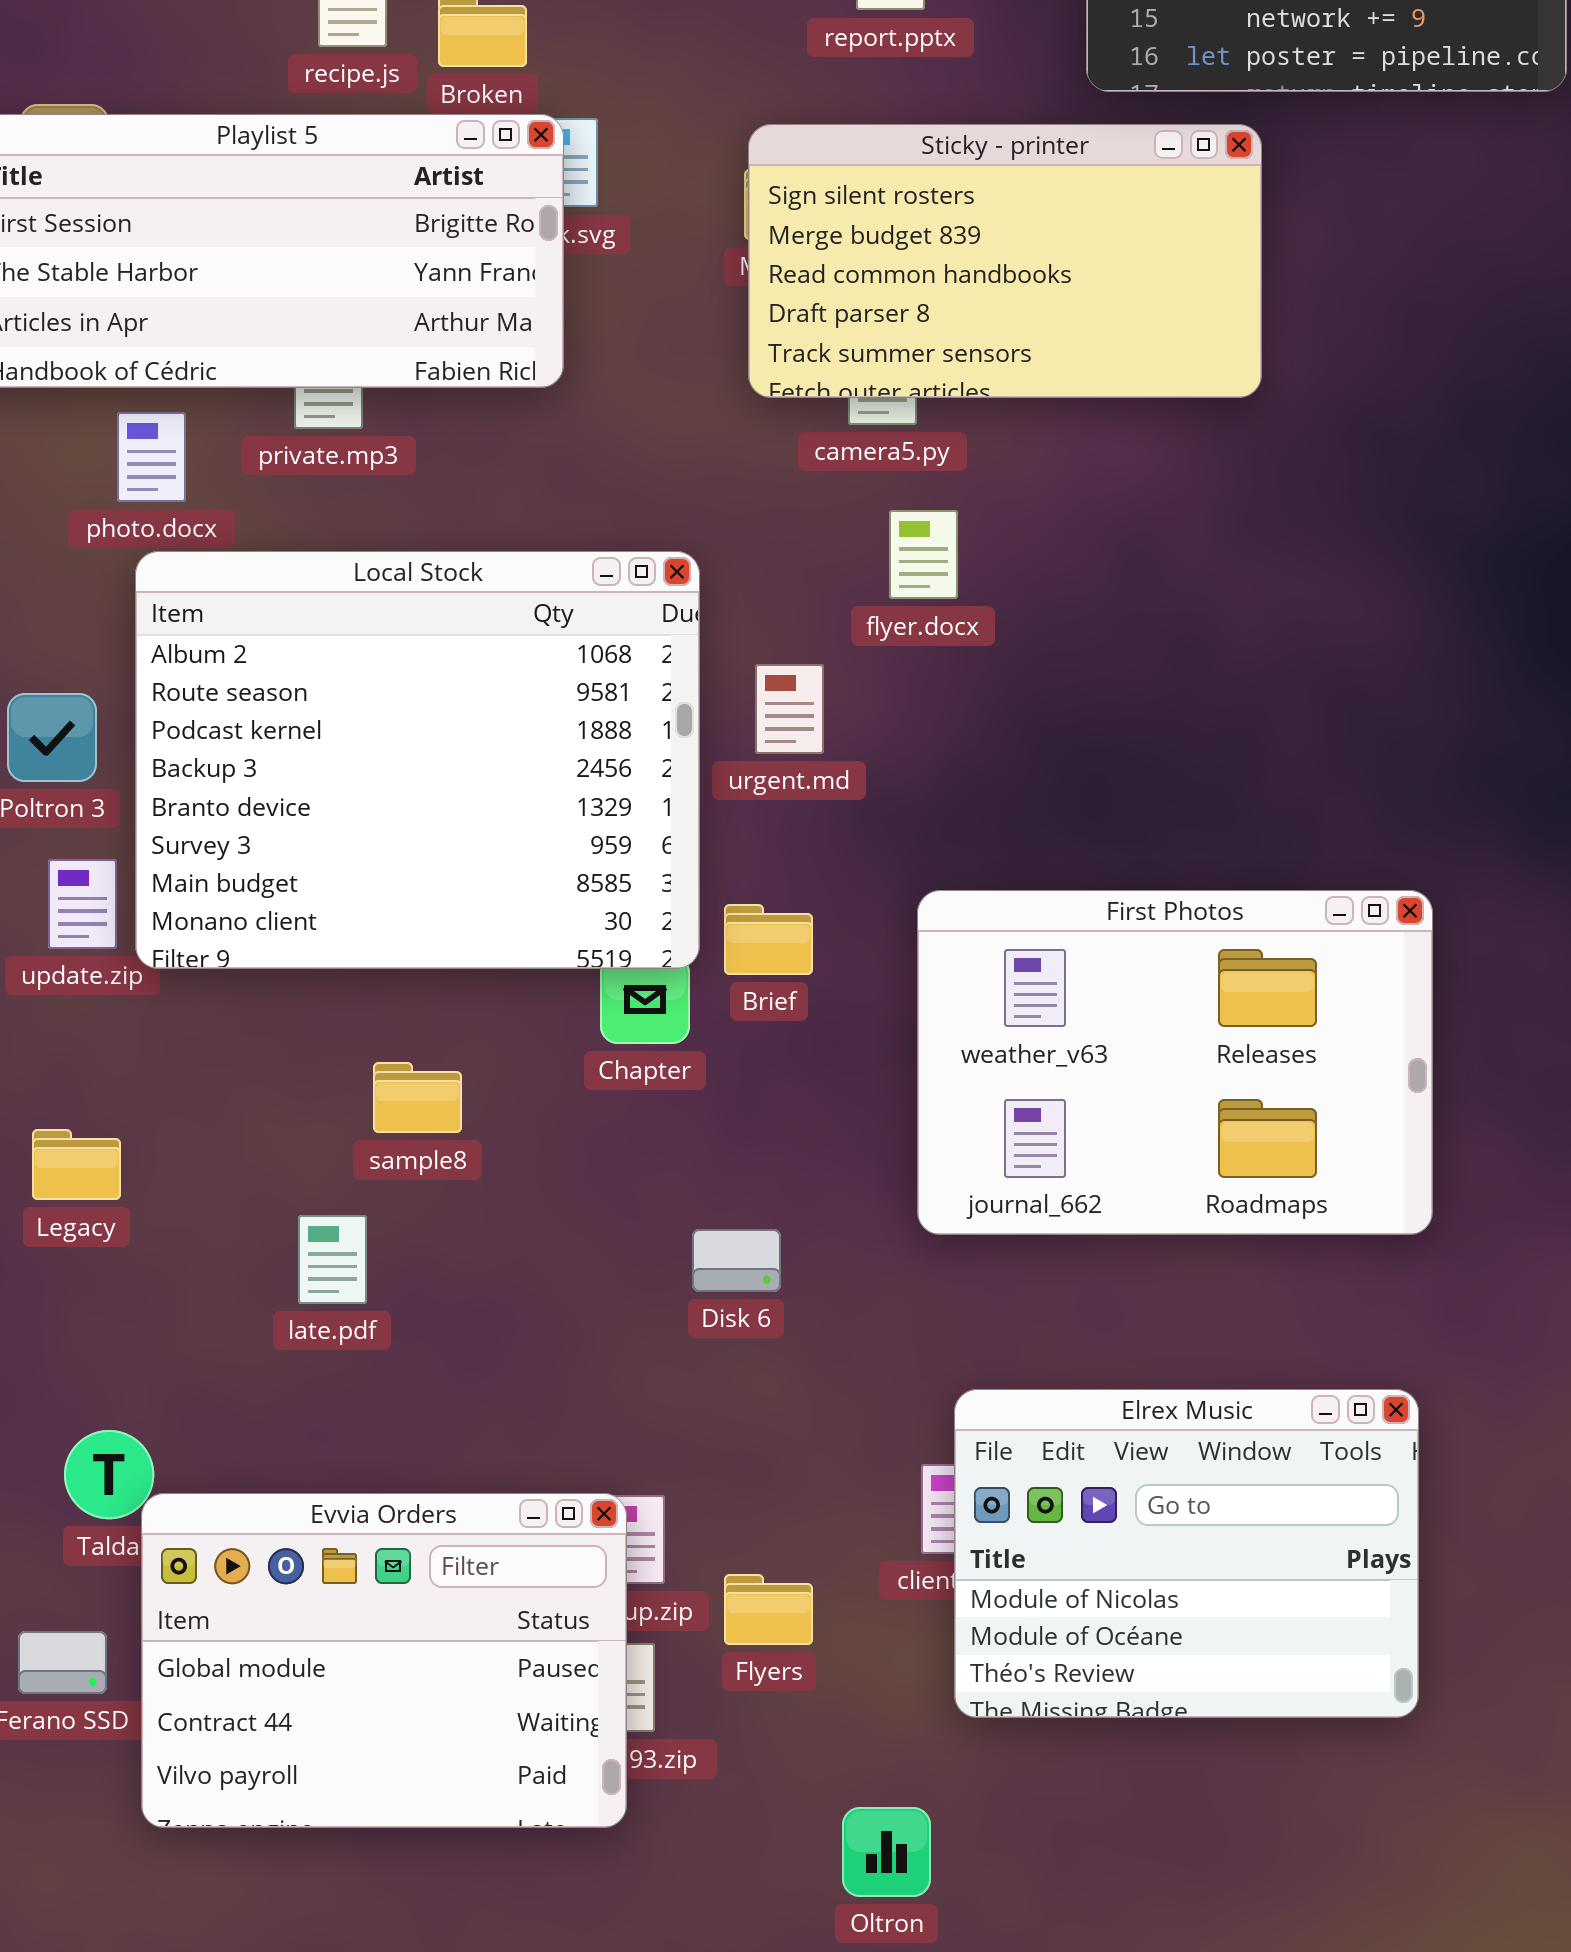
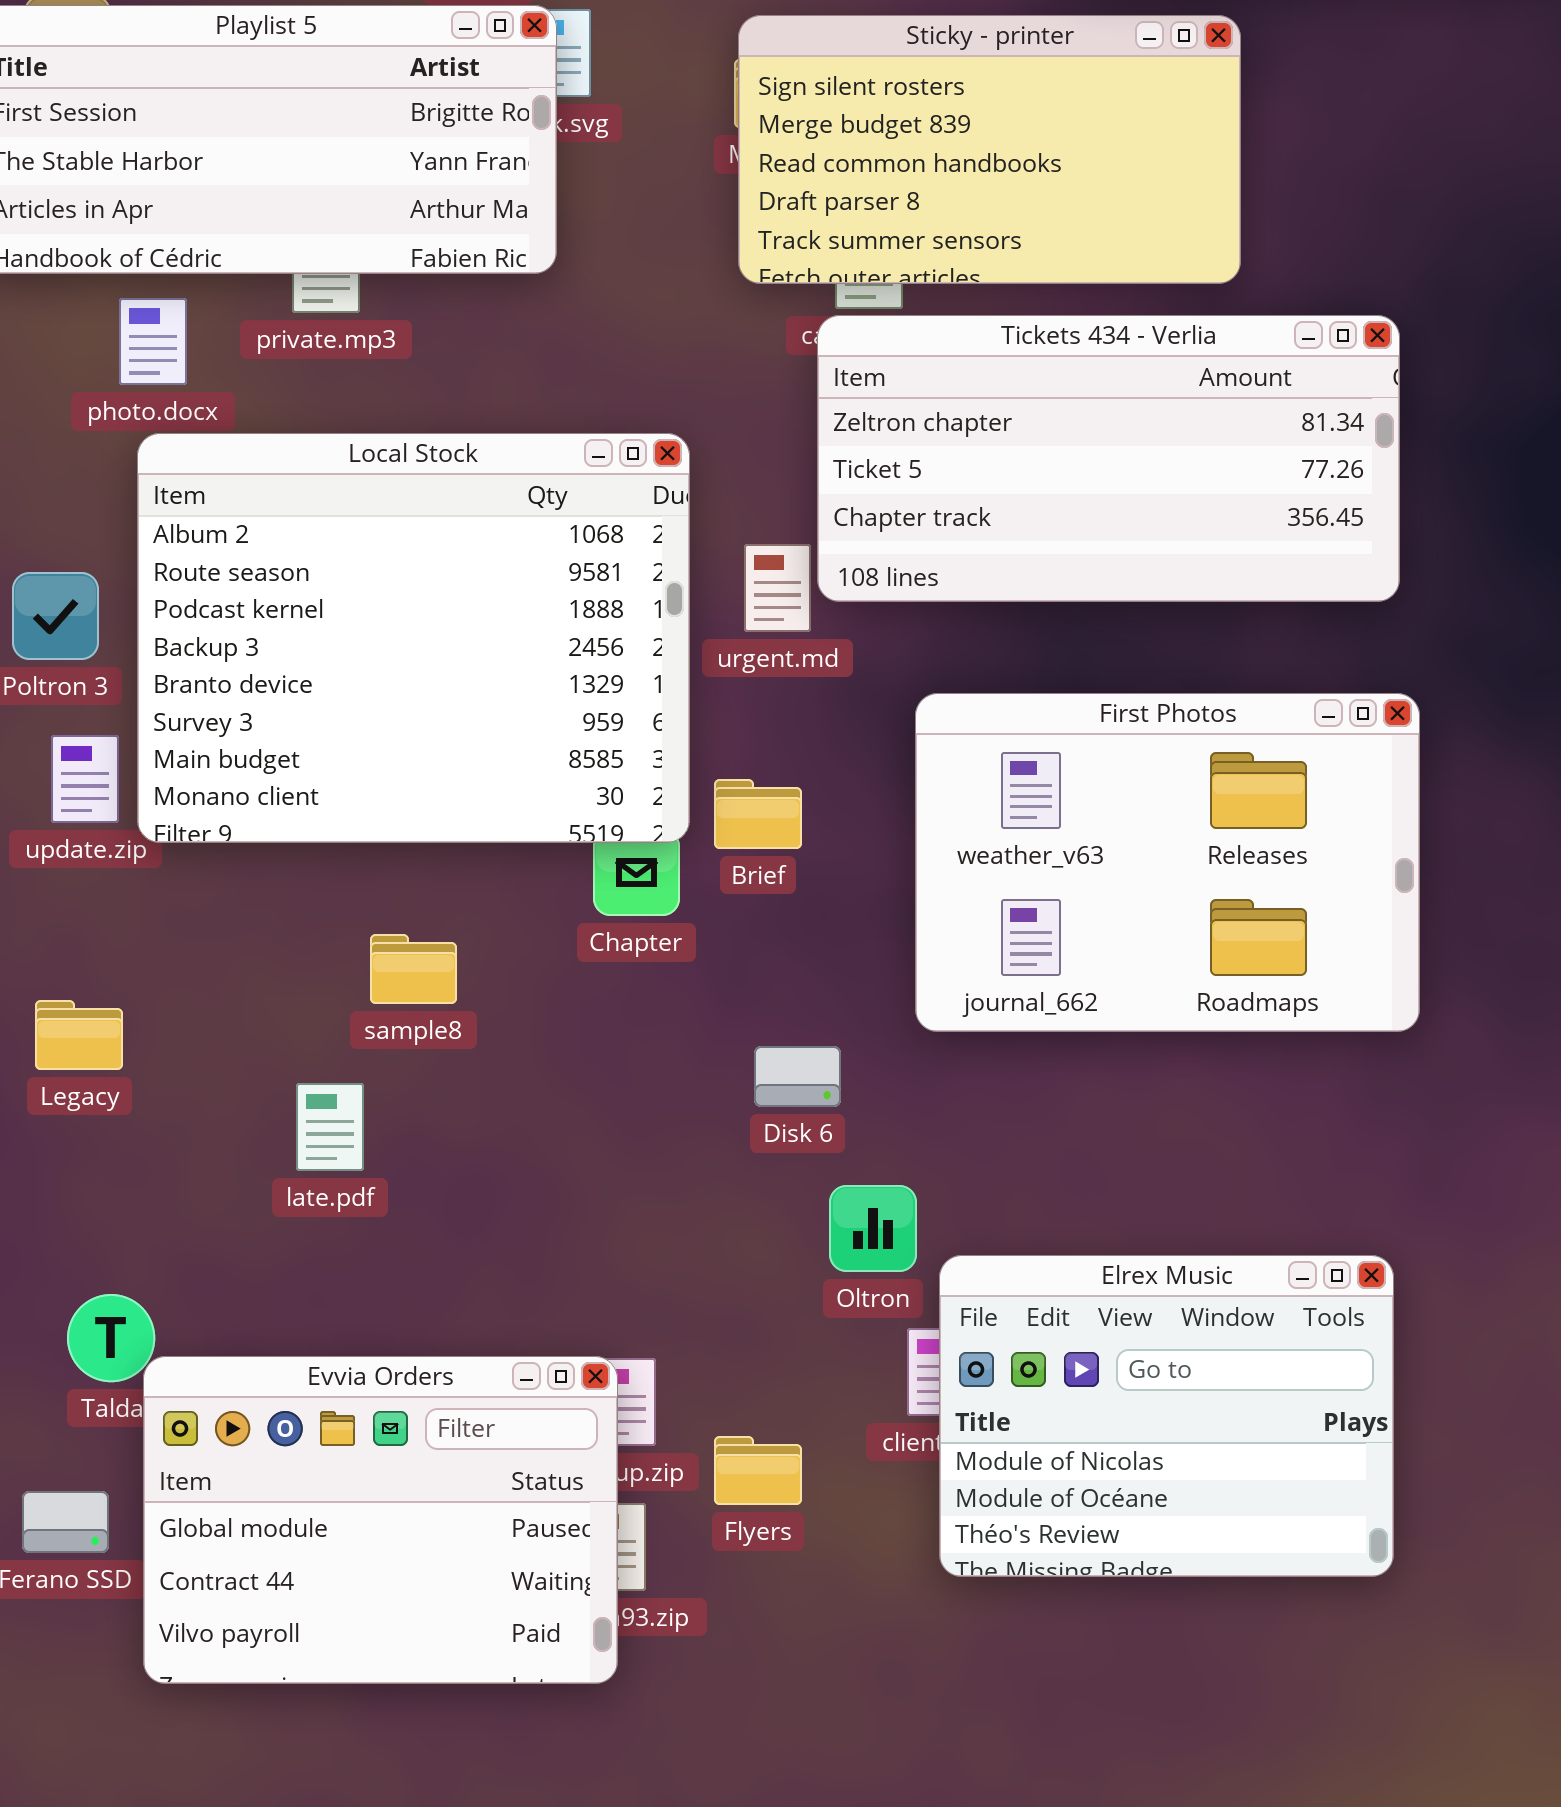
Tickets 434 - Verlia: none -> [817,315,1400,602], opened
First Photos: [917,890,1433,1235] -> [915,693,1420,1032], moved
Disk 6: [692,1229,781,1292] -> [754,1046,841,1107], moved
Oltron: [842,1807,931,1897] -> [829,1185,917,1272], moved

